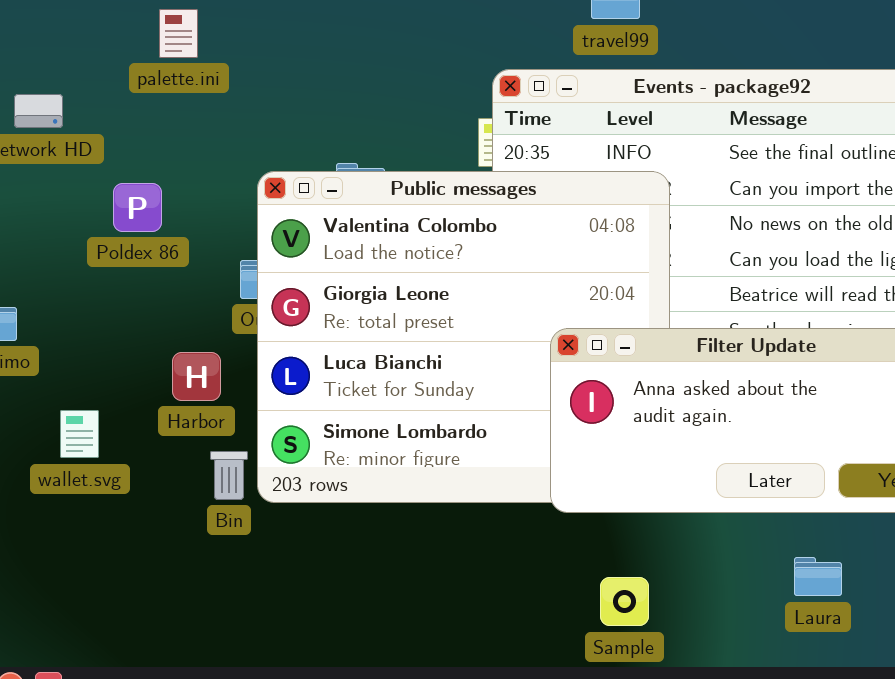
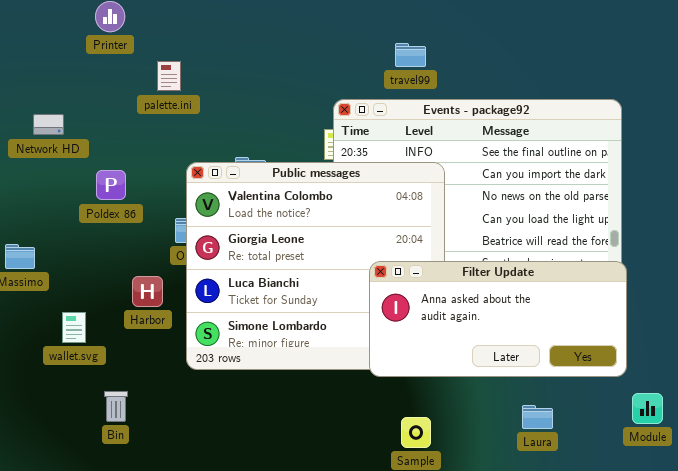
palette.ini: [159,9,198,58] -> [157,61,181,91], moved
Bin: [210,451,248,500] -> [104,391,128,422], moved

